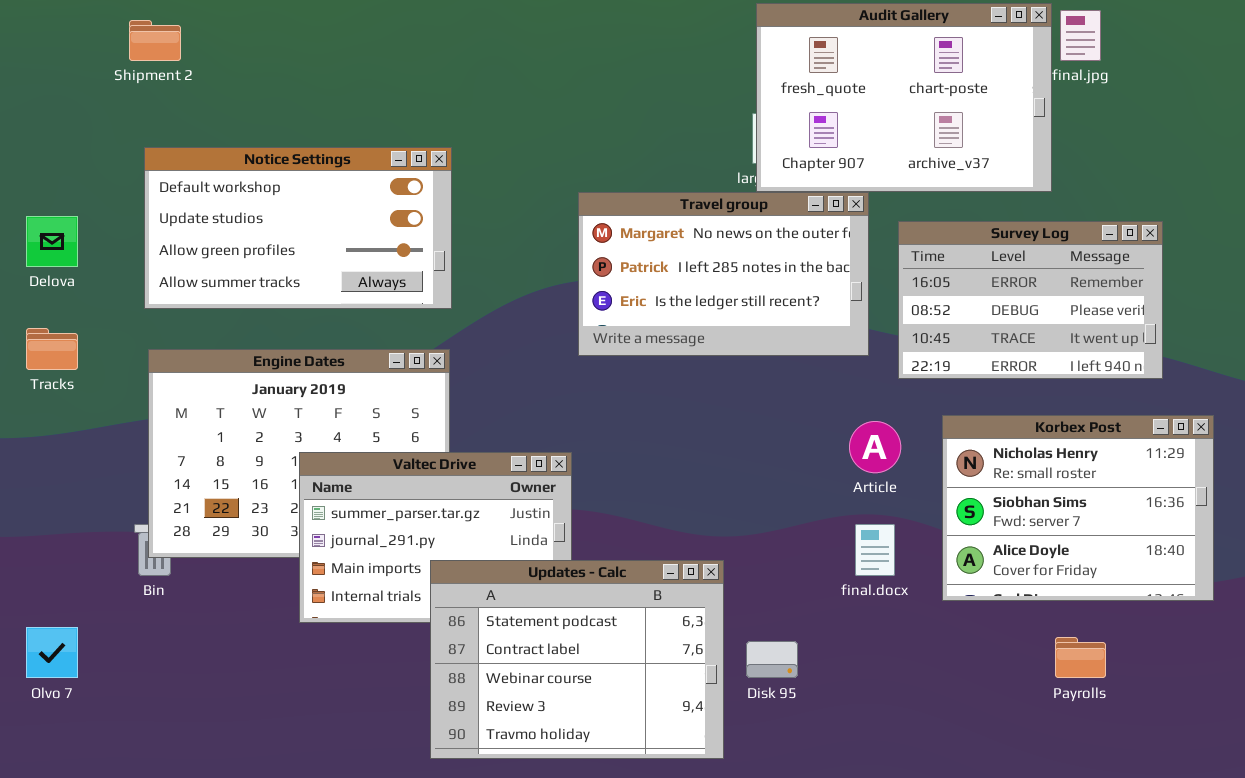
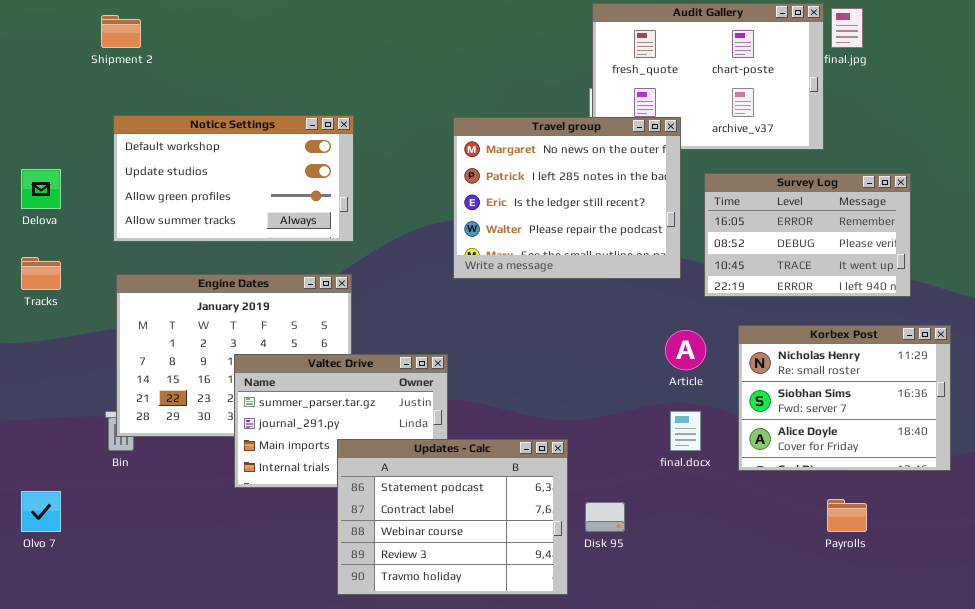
Travel group: [578,192,869,356] -> [453,117,681,279], resized

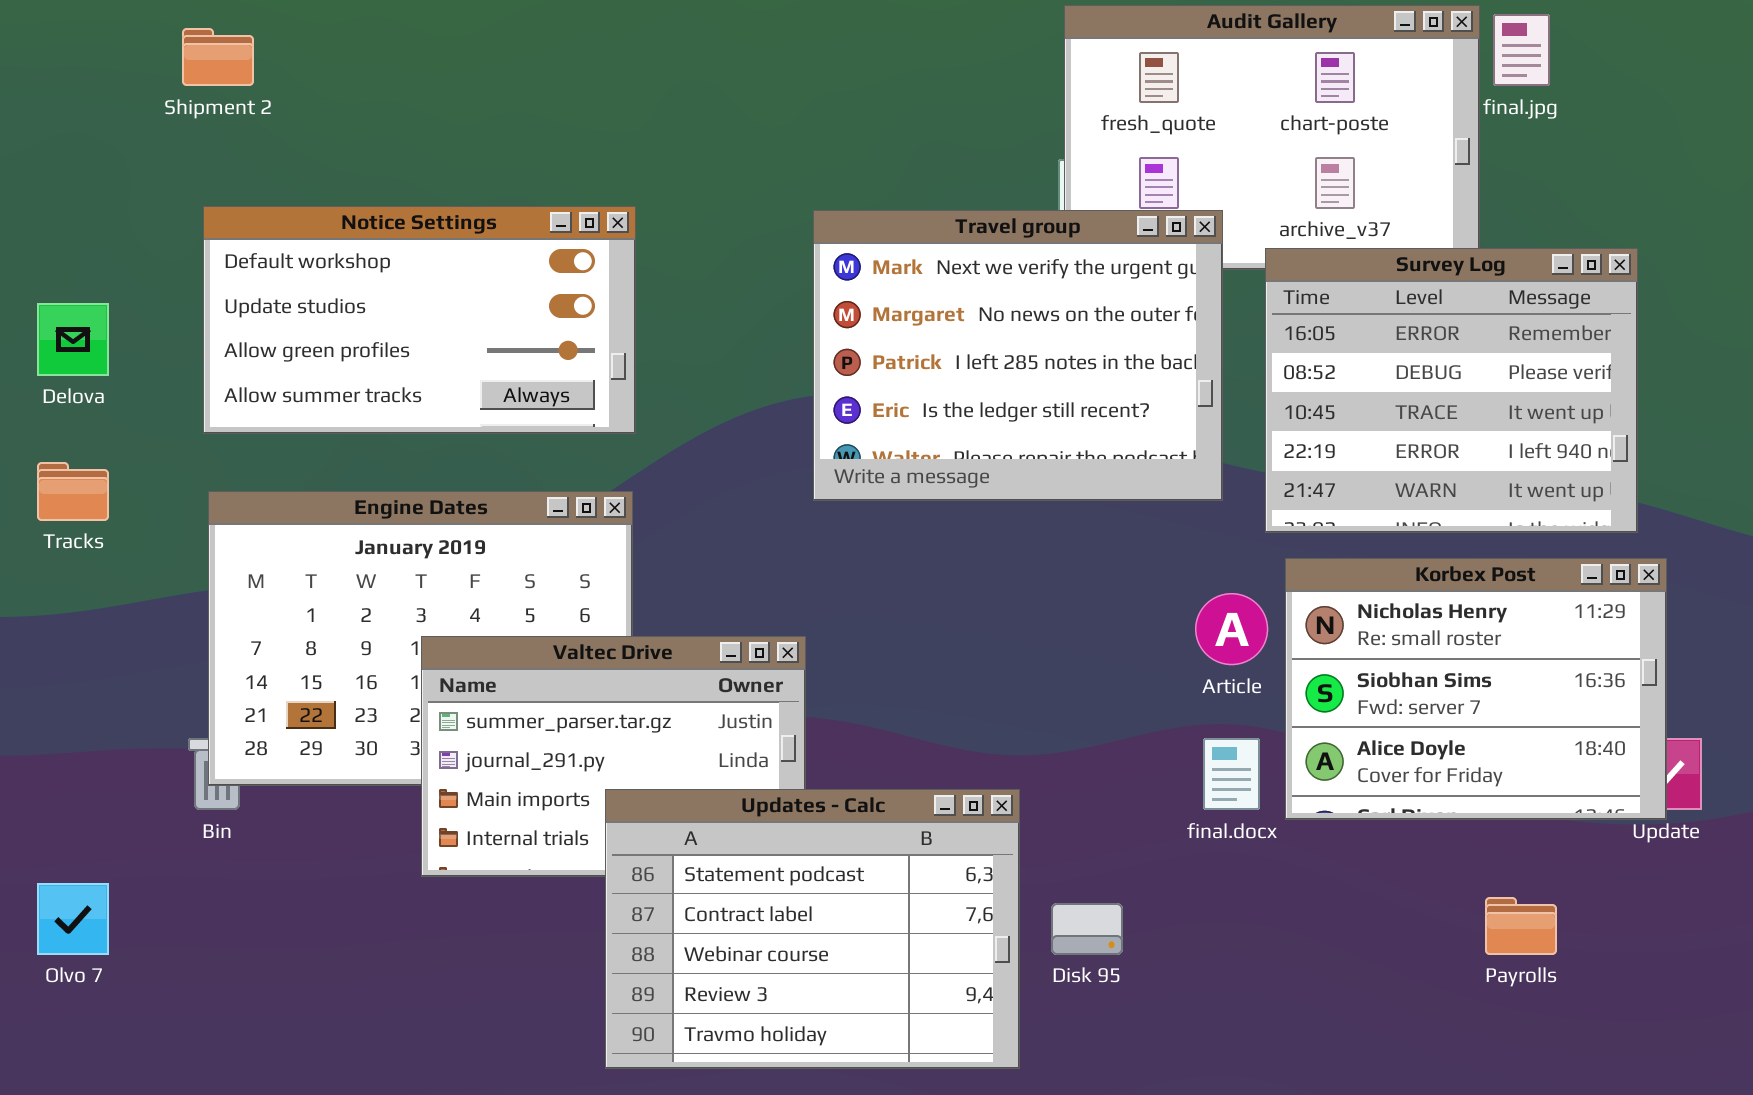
Travel group: [453,117,681,279] -> [813,210,1223,501], scrolled up 1 row
Survey Log: [704,173,911,297] -> [1265,248,1638,533], resized
Korbex Post: [738,325,951,471] -> [1285,558,1667,820], moved

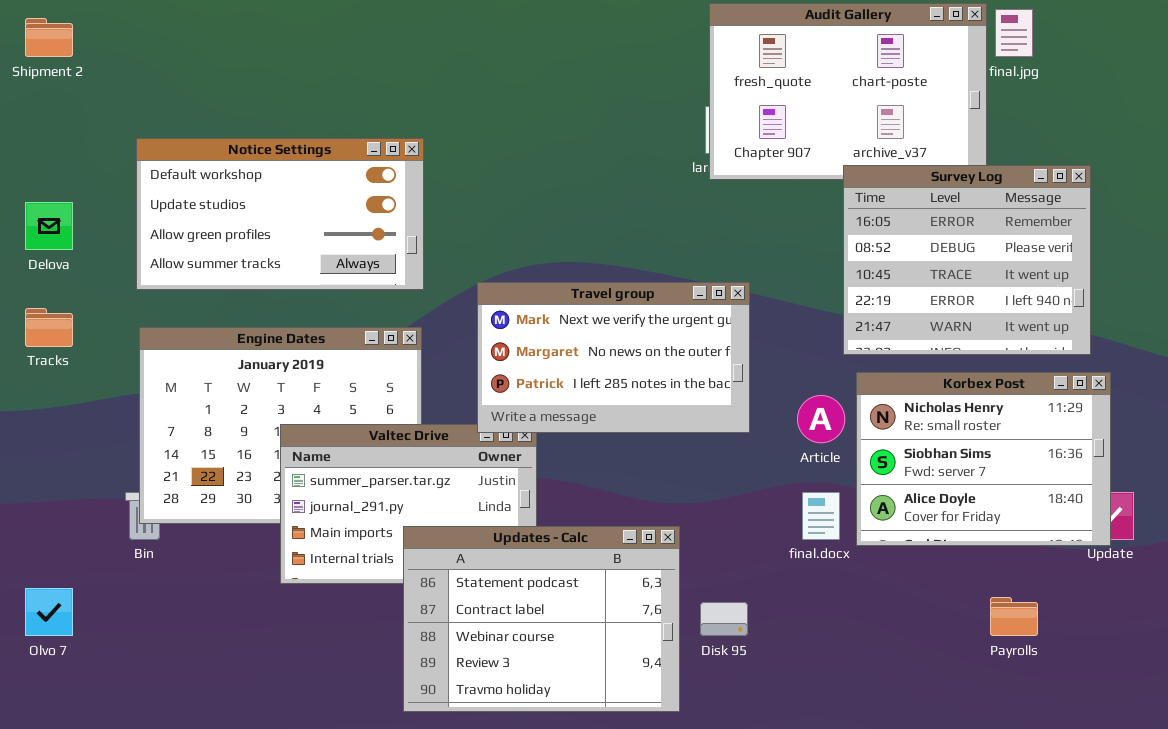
Shipment 2: [182,28,254,86] -> [25,18,73,57], moved
Travel group: [813,210,1223,501] -> [477,282,750,433], moved, resized

